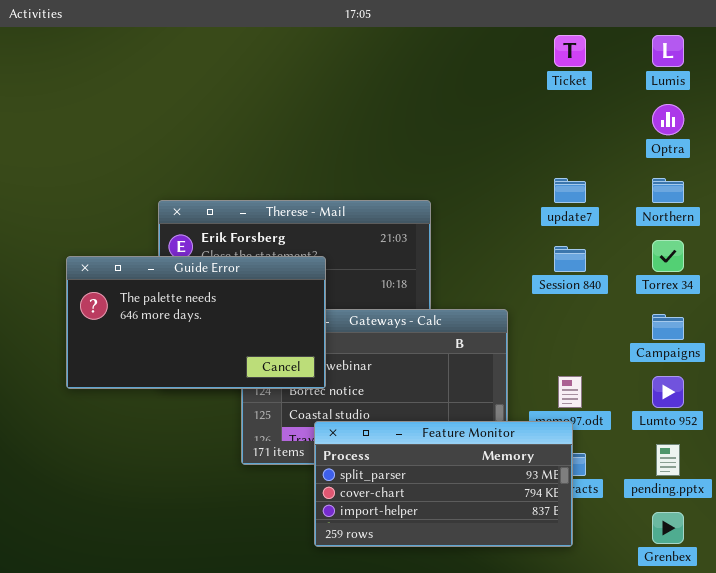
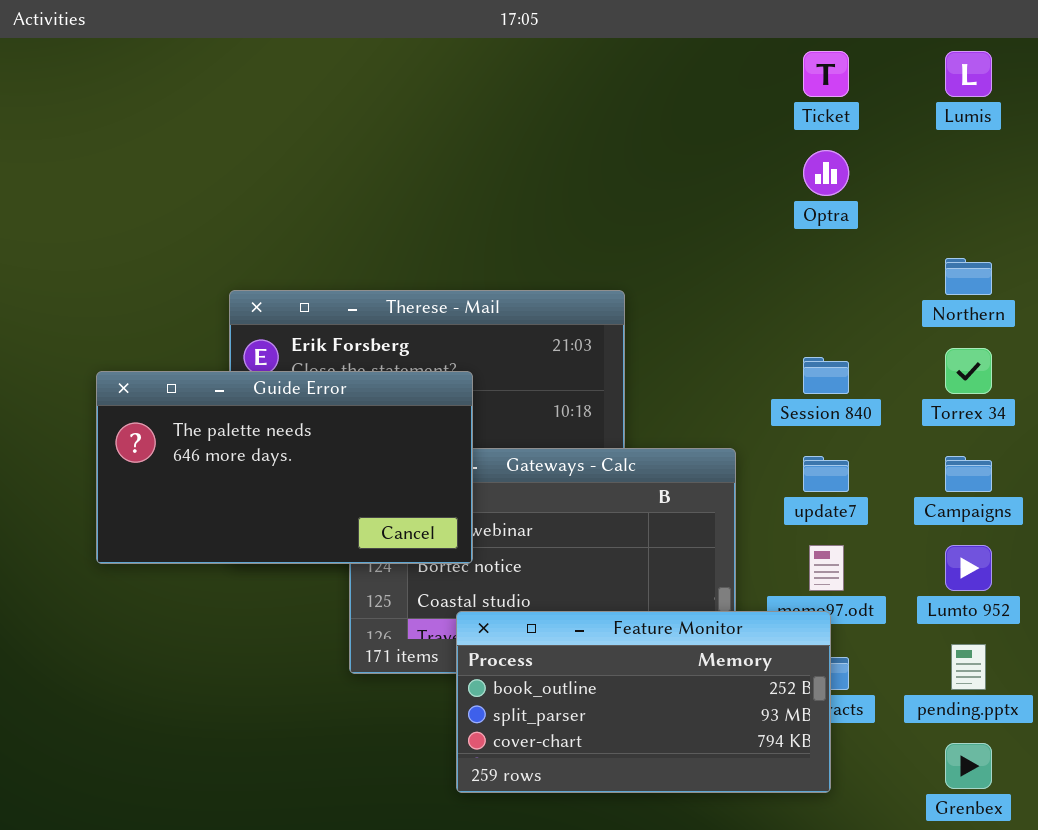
Optra: [652,104,684,135] -> [803,150,849,196], moved
update7: [554,178,586,203] -> [803,456,849,492], moved
Feature Monitor: [314,421,573,547] -> [456,611,831,793], scrolled up 1 row

